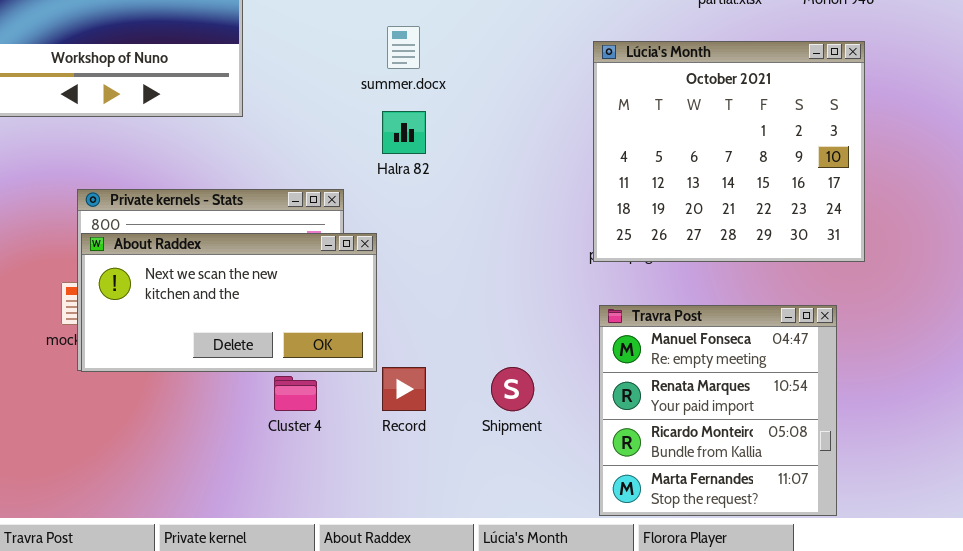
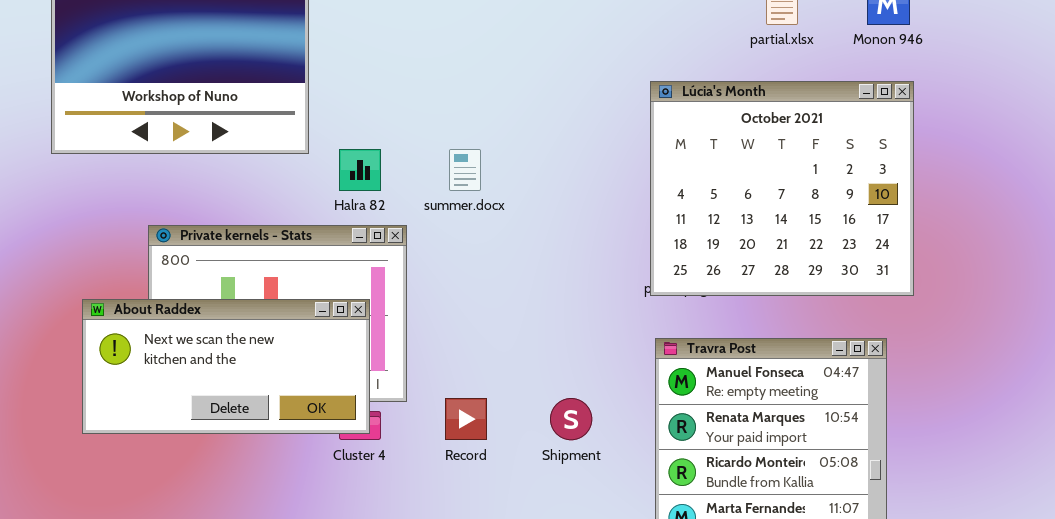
summer.docx: [387,26,420,69] -> [449,149,481,191], moved
Halra 82: [382,111,426,154] -> [339,149,381,191], moved
About Raddex: [81,233,377,372] -> [82,299,370,434], moved

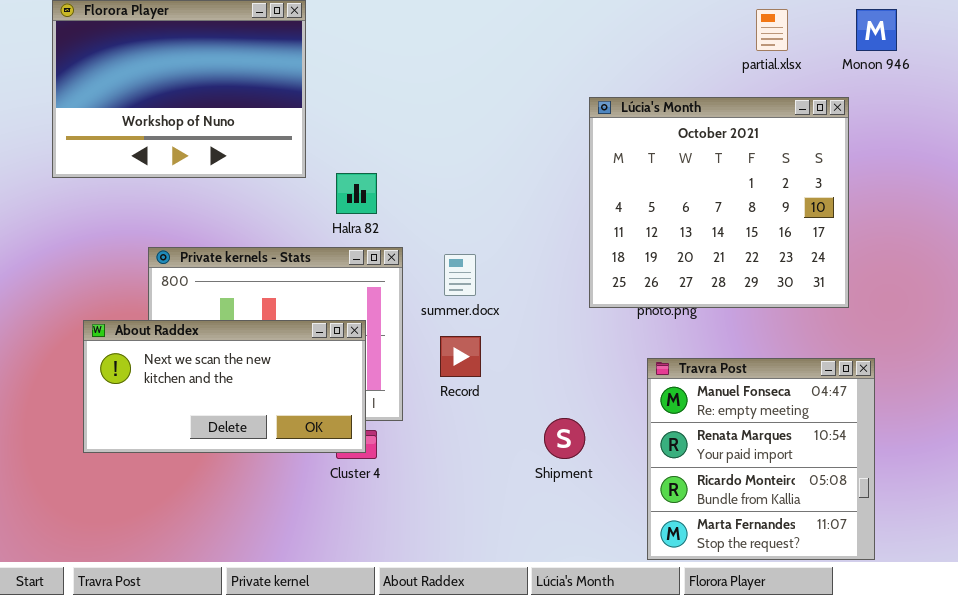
Lúcia's Month: [650,81,914,296] -> [589,97,849,308], moved
summer.docx: [449,149,481,191] -> [444,254,476,296], moved
Record: [445,398,487,440] -> [440,336,481,377], moved

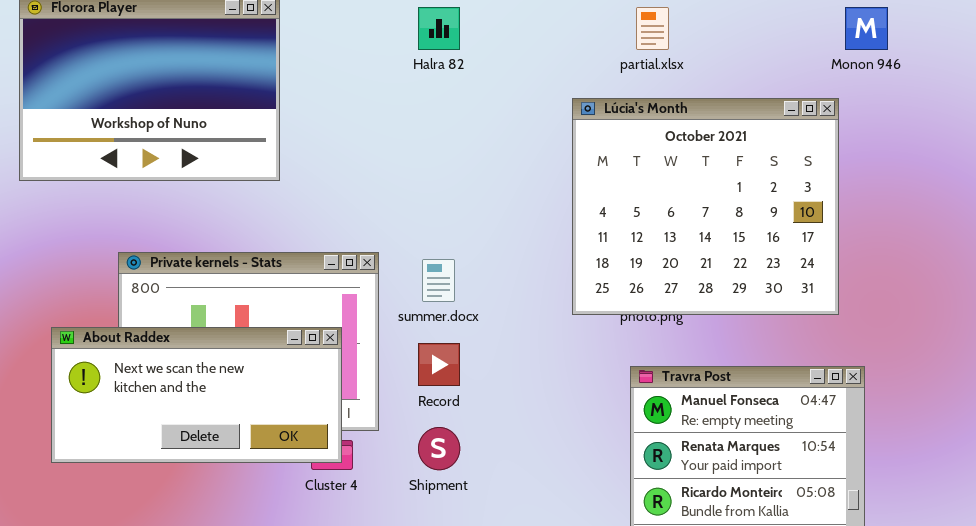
partial.xlsx: [756,9,788,51] -> [636,7,669,50], moved
Halra 82: [336,173,377,214] -> [418,7,460,50], moved
Shipment: [544,418,585,459] -> [418,427,460,470], moved

